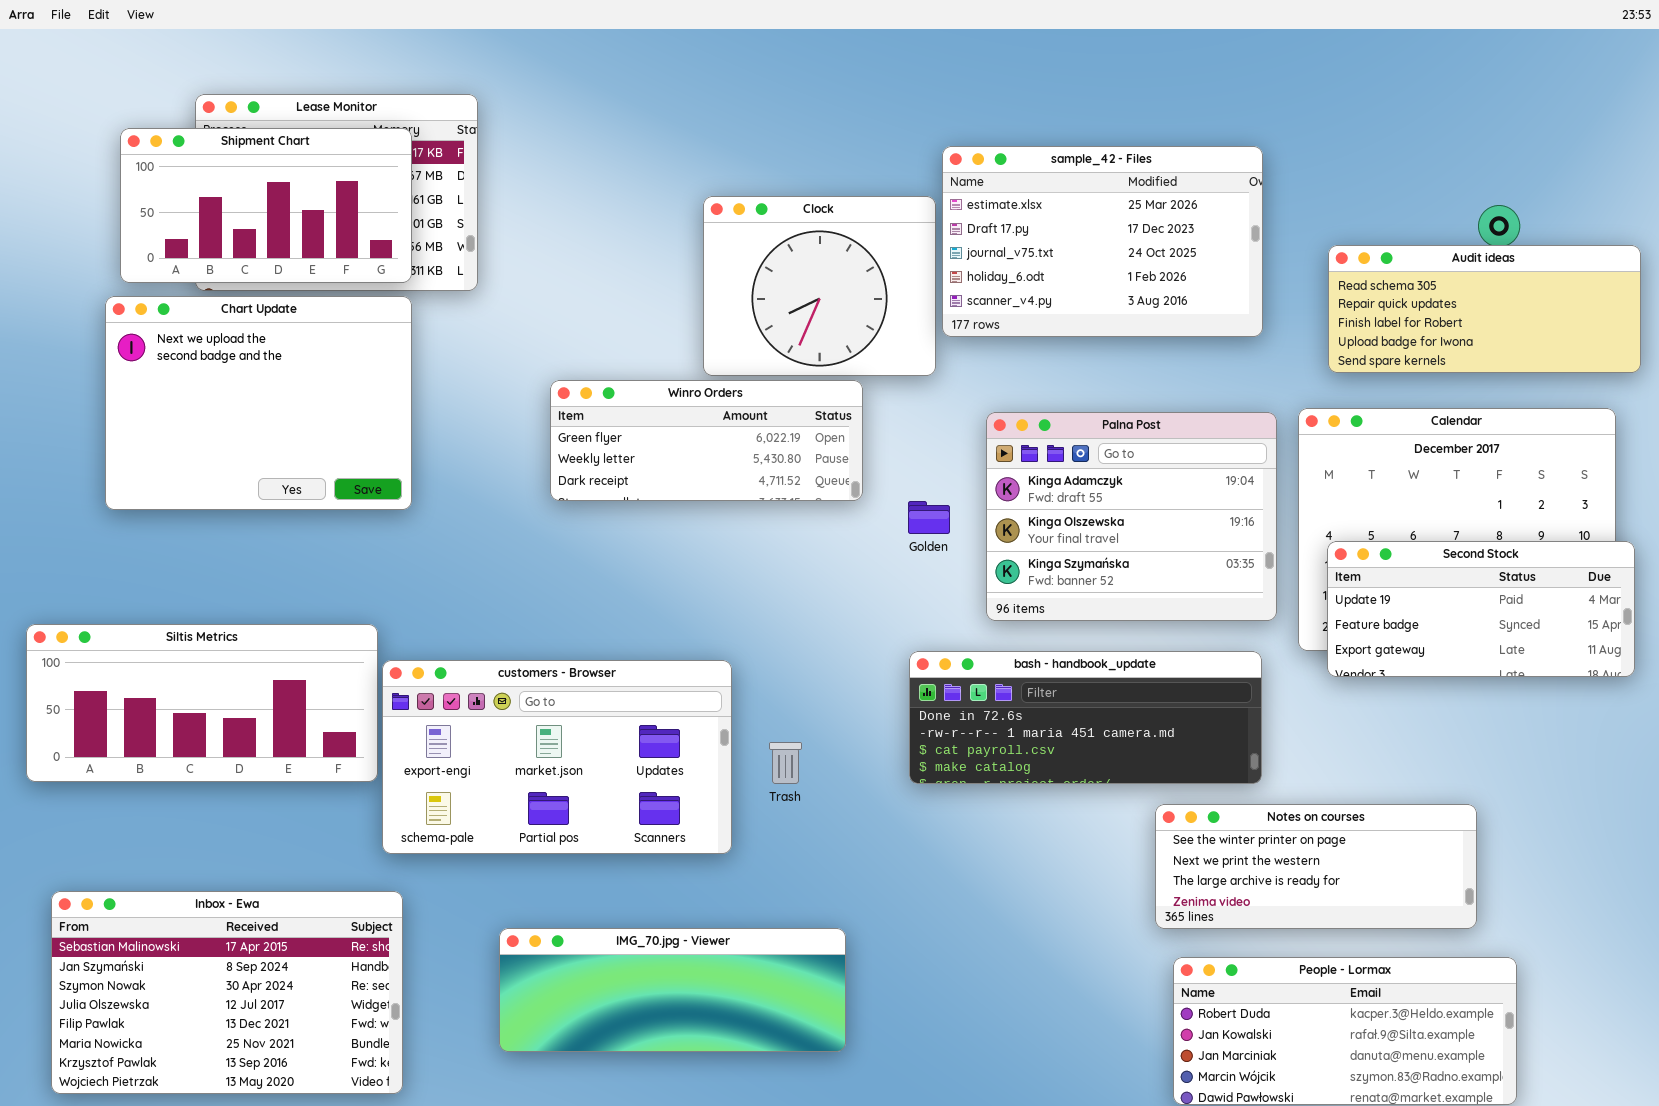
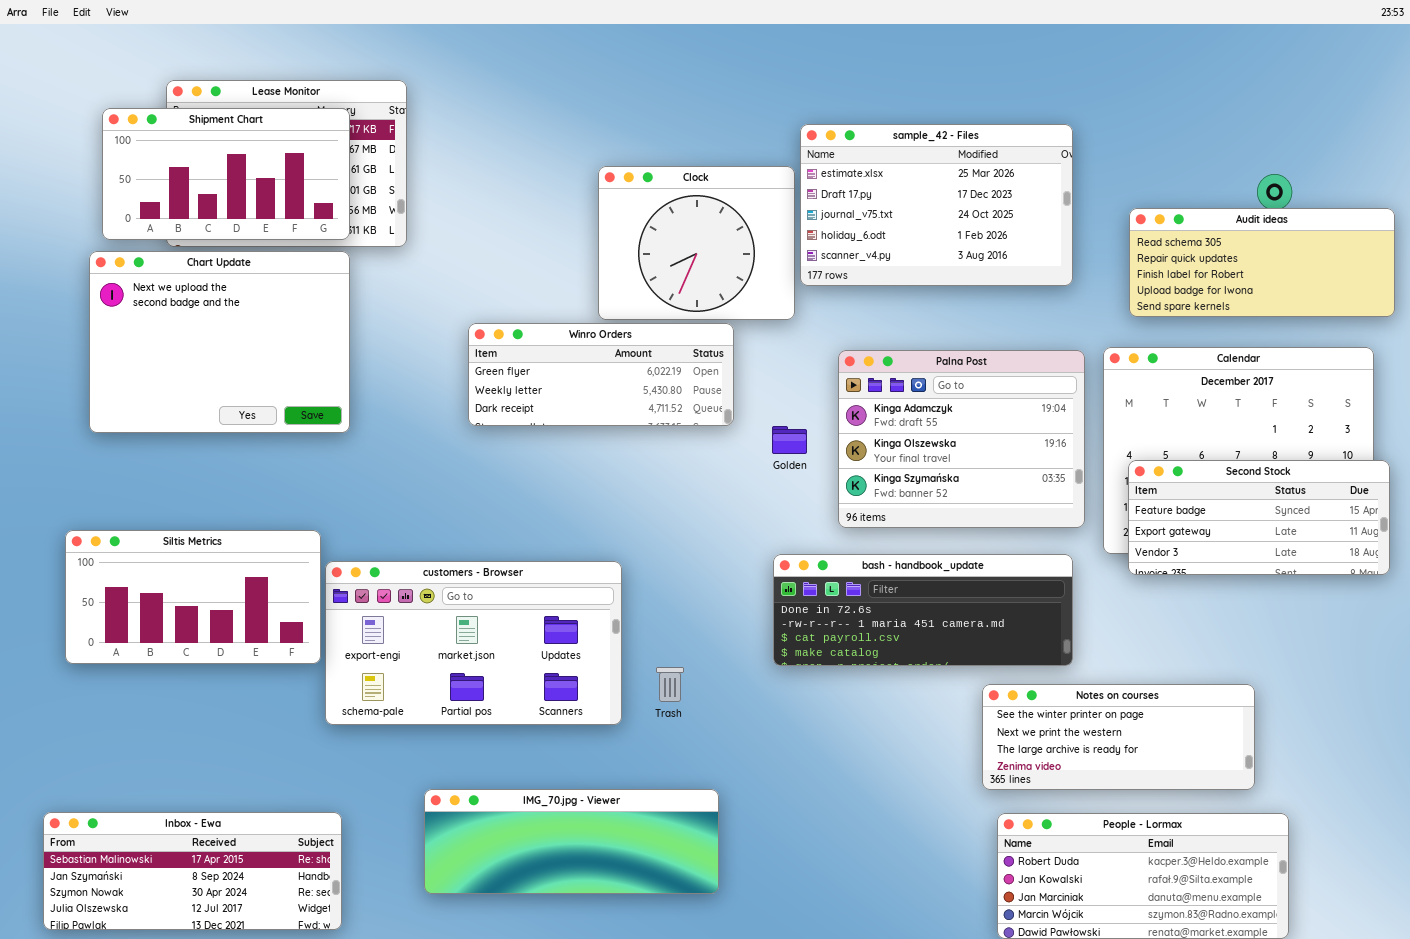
Second Stock: [1327,541,1635,677] -> [1128,460,1390,575], scrolled down 1 row
Siltis Metrics: [26,624,378,782] -> [65,530,321,664], resized
Trash: [769,742,802,784] -> [656,667,684,702], moved
Inbox - Ewa: [51,891,403,1094] -> [43,812,342,930], resized

